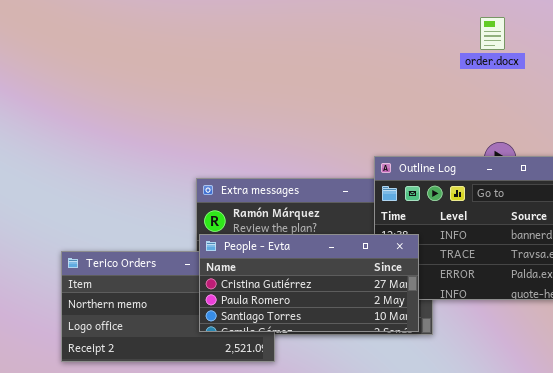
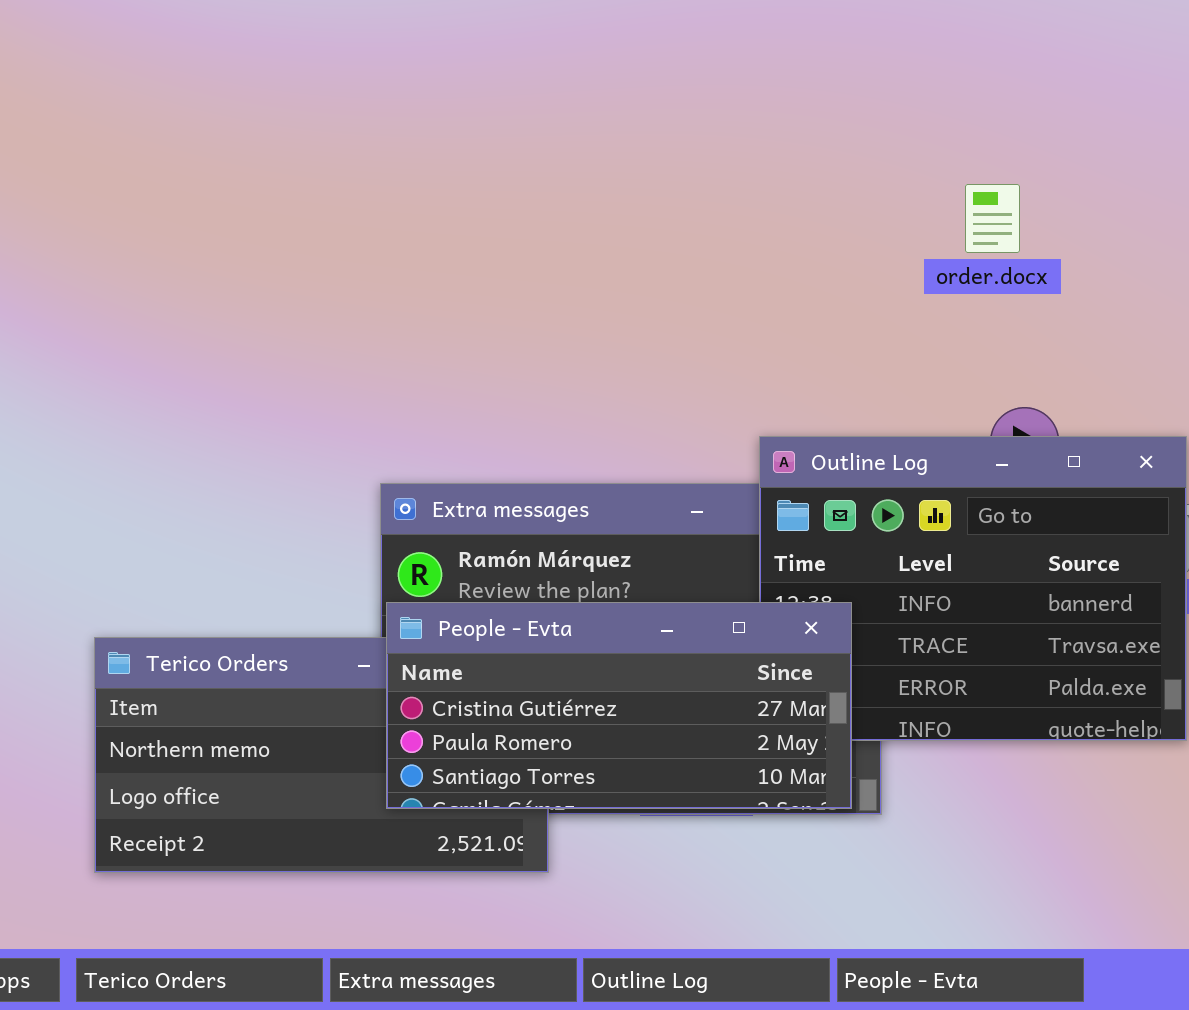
order.docx: [480,17,505,50] -> [965,184,1020,253], moved

